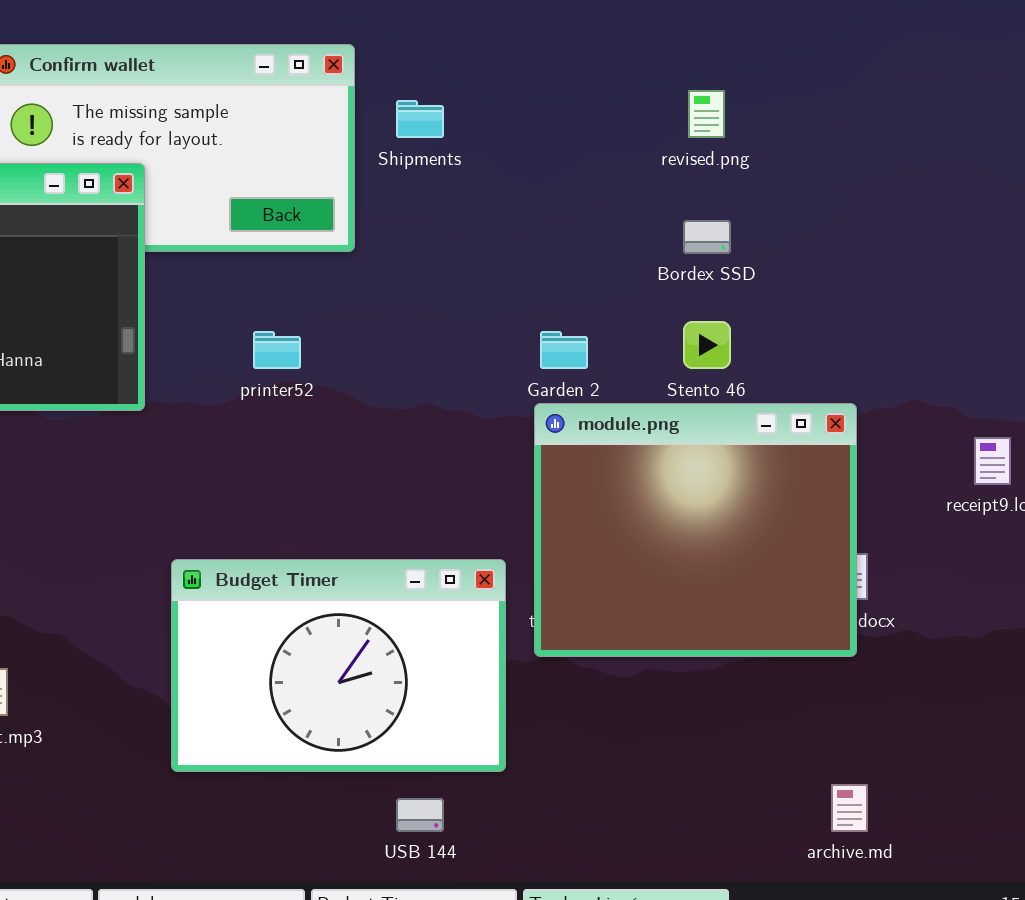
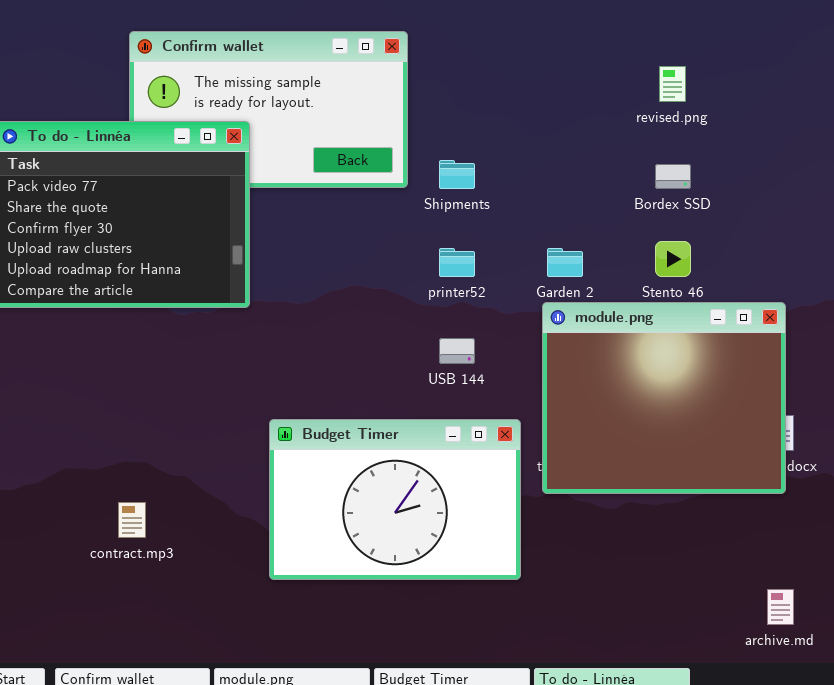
Shipments: [396,100,444,138] -> [439,160,475,189], moved
printer52: [253,331,301,369] -> [439,248,475,277], moved
USB 144: [396,798,444,832] -> [439,338,475,364], moved

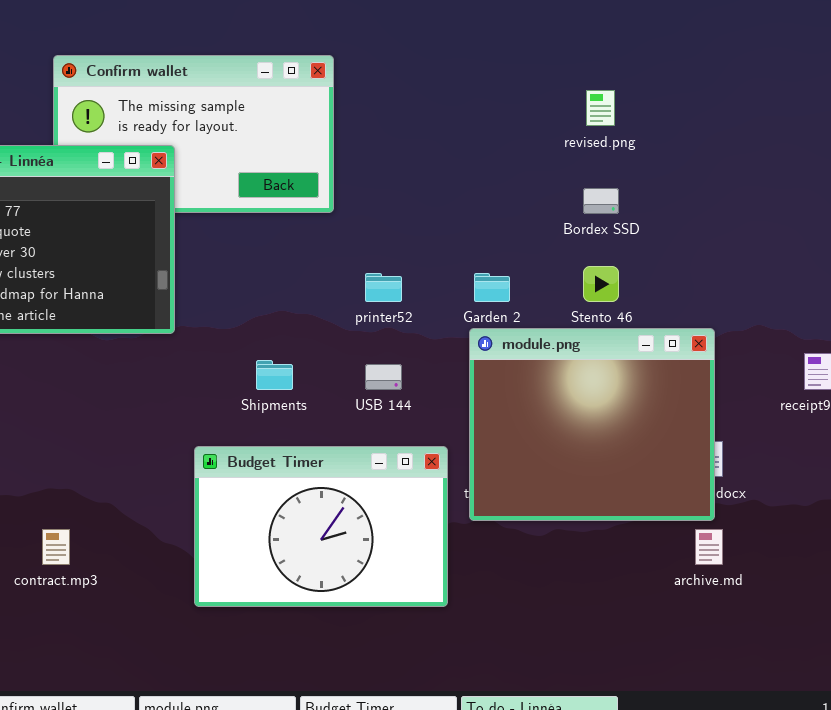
Shipments: [439,160,475,189] -> [256,360,293,390], moved
archive.md: [767,589,794,625] -> [695,529,723,565], moved

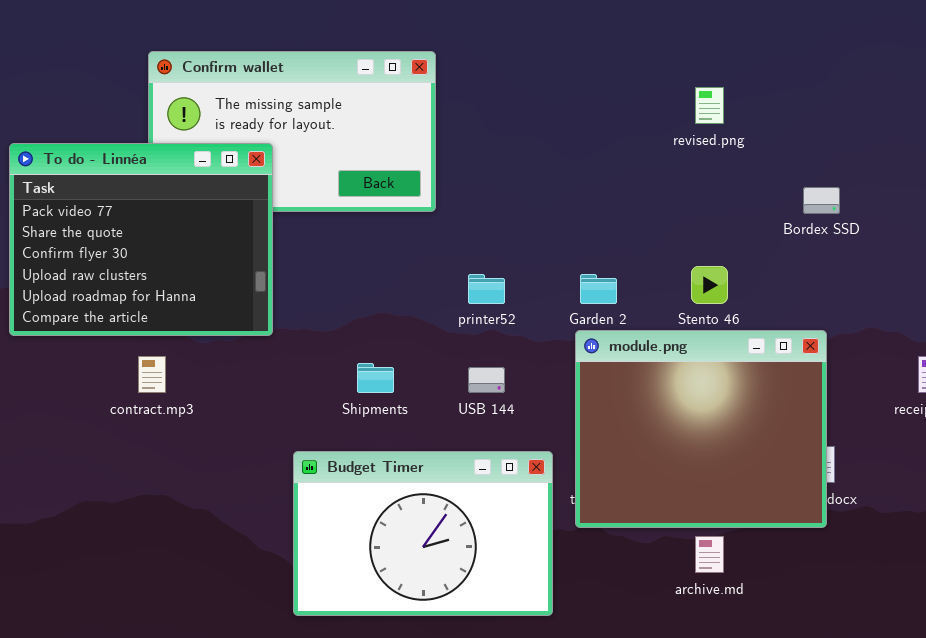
Bordex SSD: [583,188,619,214] -> [803,187,840,214], moved
contract.mp3: [42,529,70,565] -> [138,356,166,393], moved
archive.md: [695,529,723,565] -> [695,536,724,573], moved

